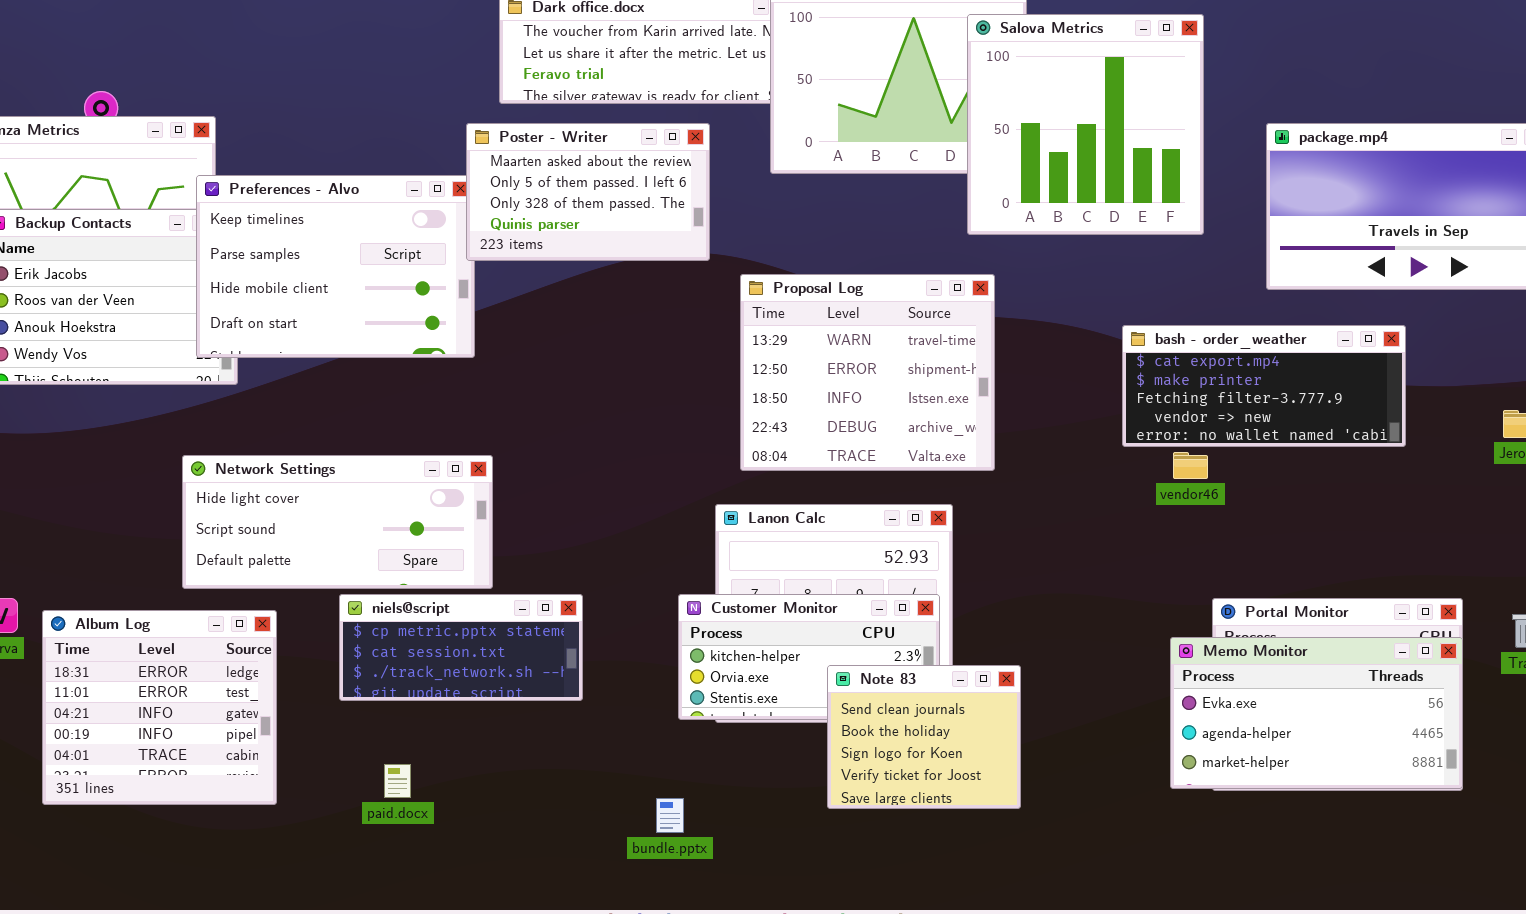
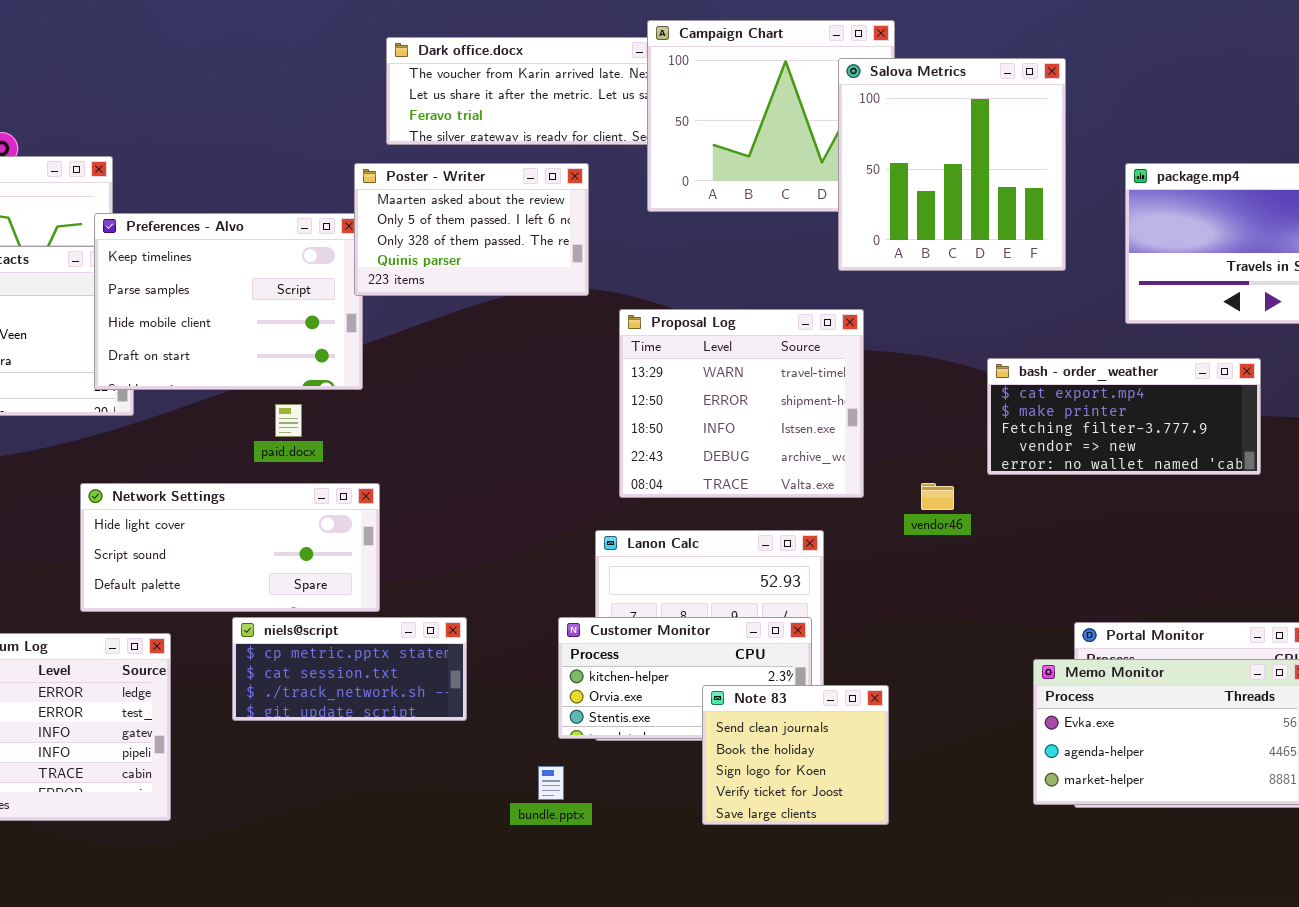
vendor46: [1173,452,1208,479] -> [921,483,954,510], moved
paid.docx: [384,764,411,798] -> [275,404,302,437], moved
bundle.pptx: [656,798,684,833] -> [538,766,564,800], moved

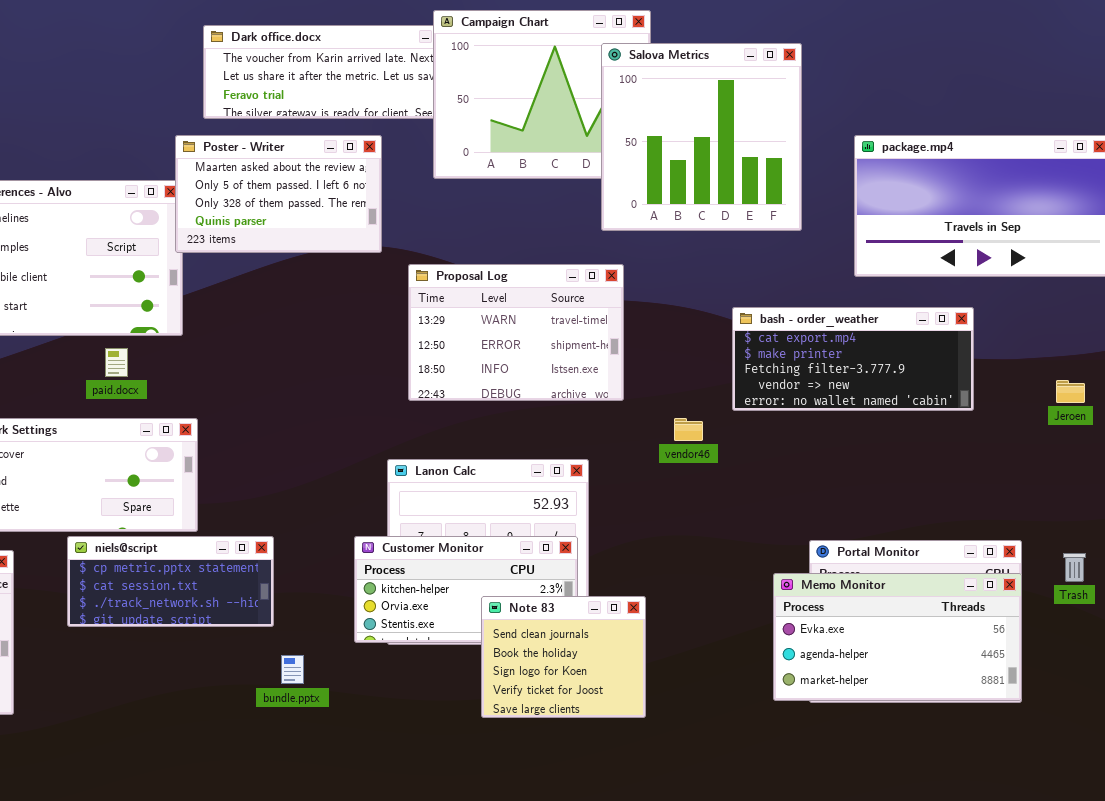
Proposal Log: [619,309,864,498] -> [408,264,624,401], resized
bundle.pptx: [538,766,564,800] -> [281,655,304,684], moved

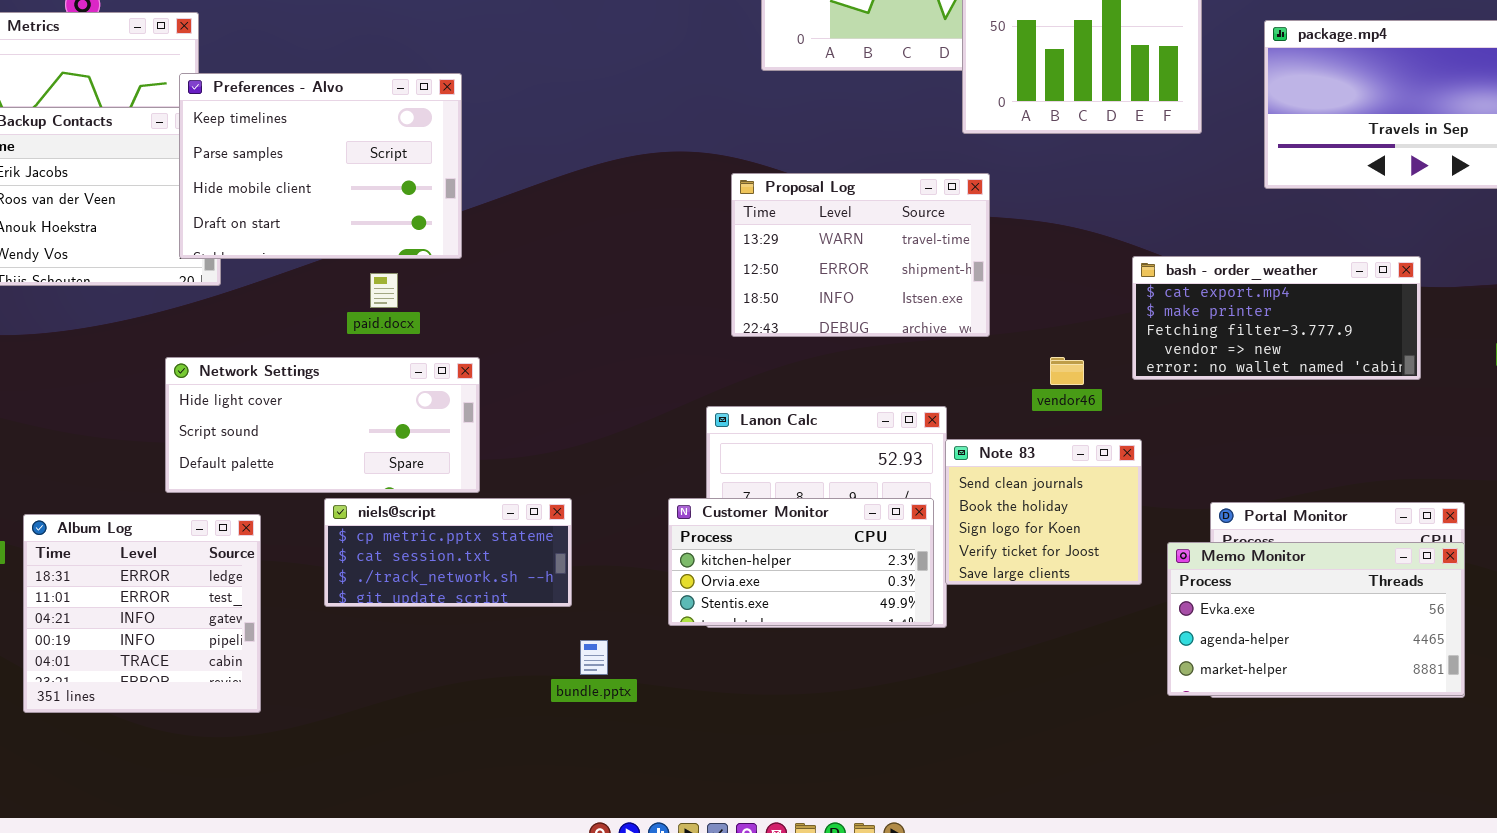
Poster - Writer: [175,135,382,253] -> none, closed
bash - order_weather: [732,307,974,411] -> [1132,256,1421,380], moved
Note 83: [481,596,646,718] -> [945,439,1142,585], moved

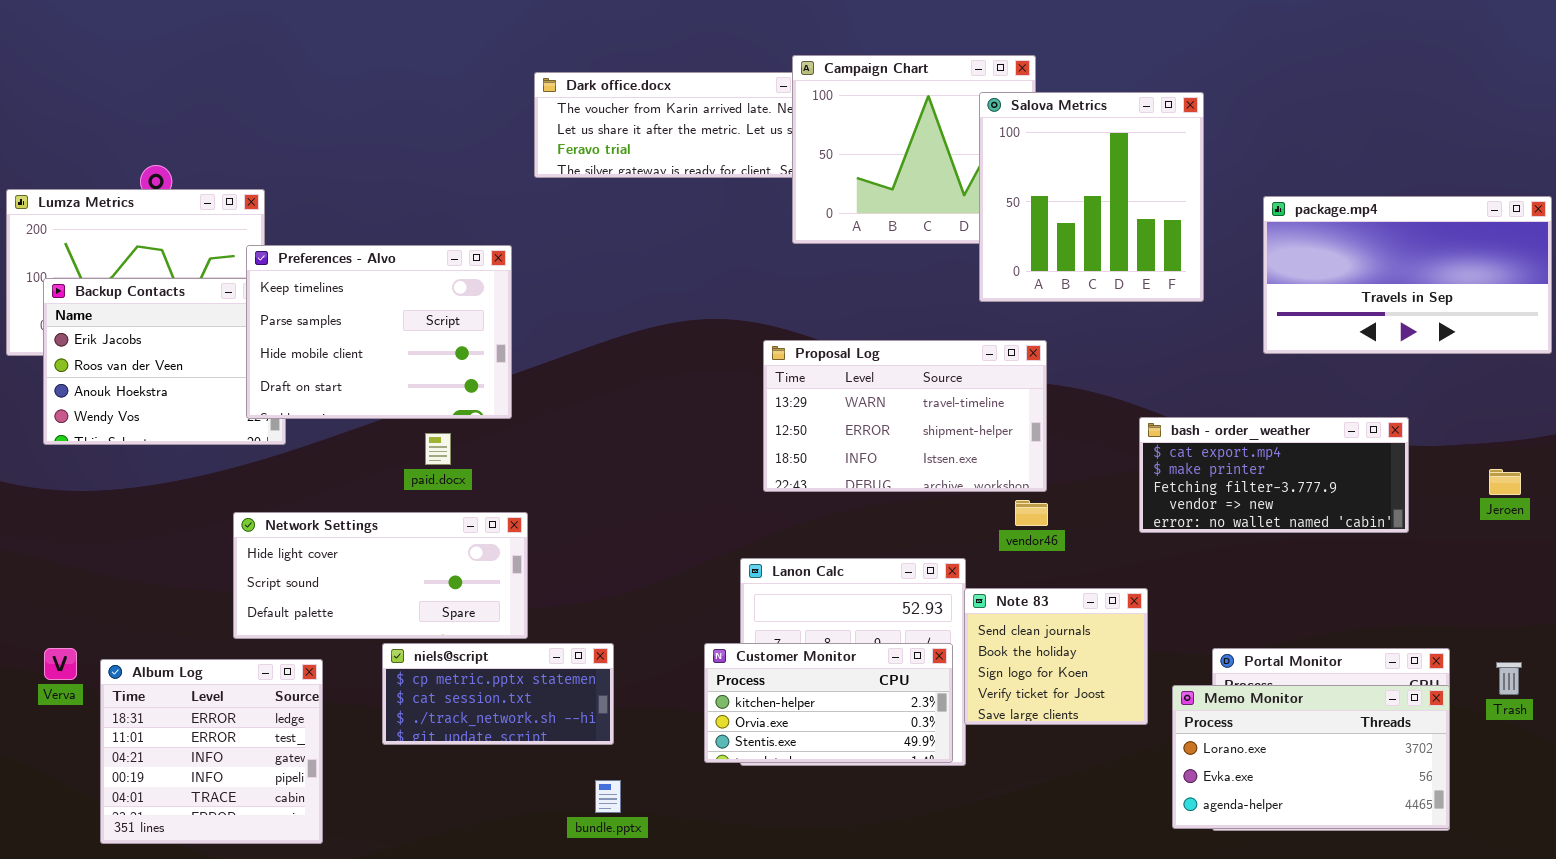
Proposal Log: [731,173,990,337] -> [763,340,1047,492], resized
vendor46: [1050,357,1084,385] -> [1015,500,1048,526], moved
Memo Monitor: [1167,542,1465,696] -> [1172,685,1450,829], scrolled up 1 row
bundle.pptx: [580,640,608,675] -> [595,780,621,813], moved

